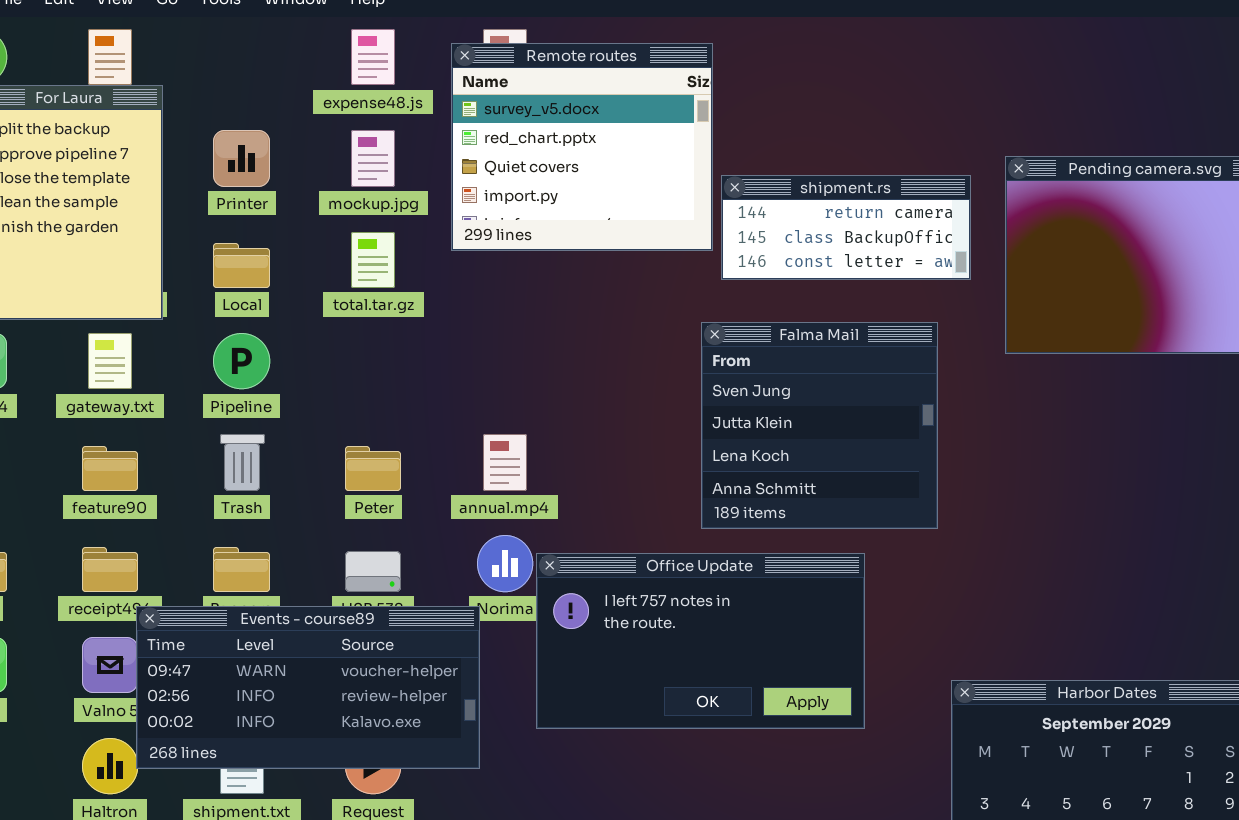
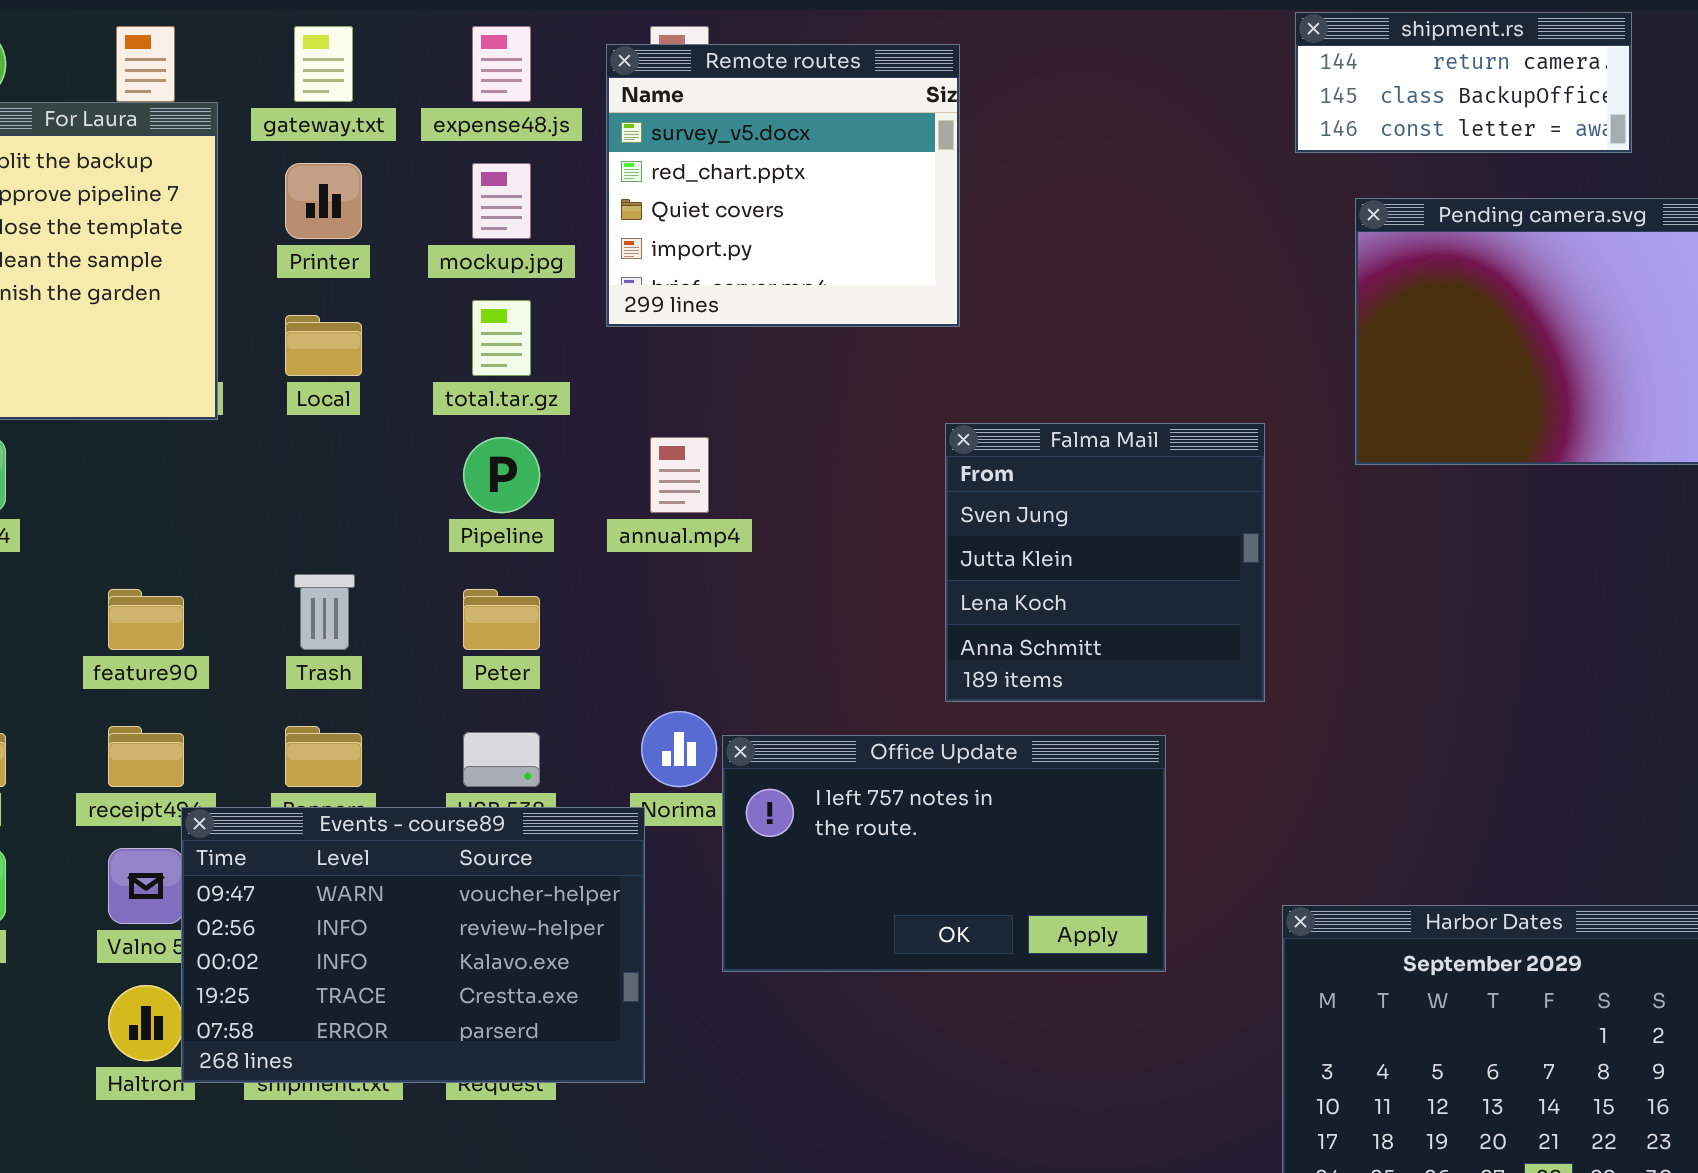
shipment.rs: [721,175,971,280] -> [1295,12,1632,153], moved
gateway.txt: [88,333,132,389] -> [294,26,353,102], moved
Pipeline: [213,333,270,389] -> [463,437,540,513], moved
annual.mp4: [483,434,527,491] -> [650,437,709,513], moved
Events - course89: [136,606,480,769] -> [181,807,645,1083], resized

